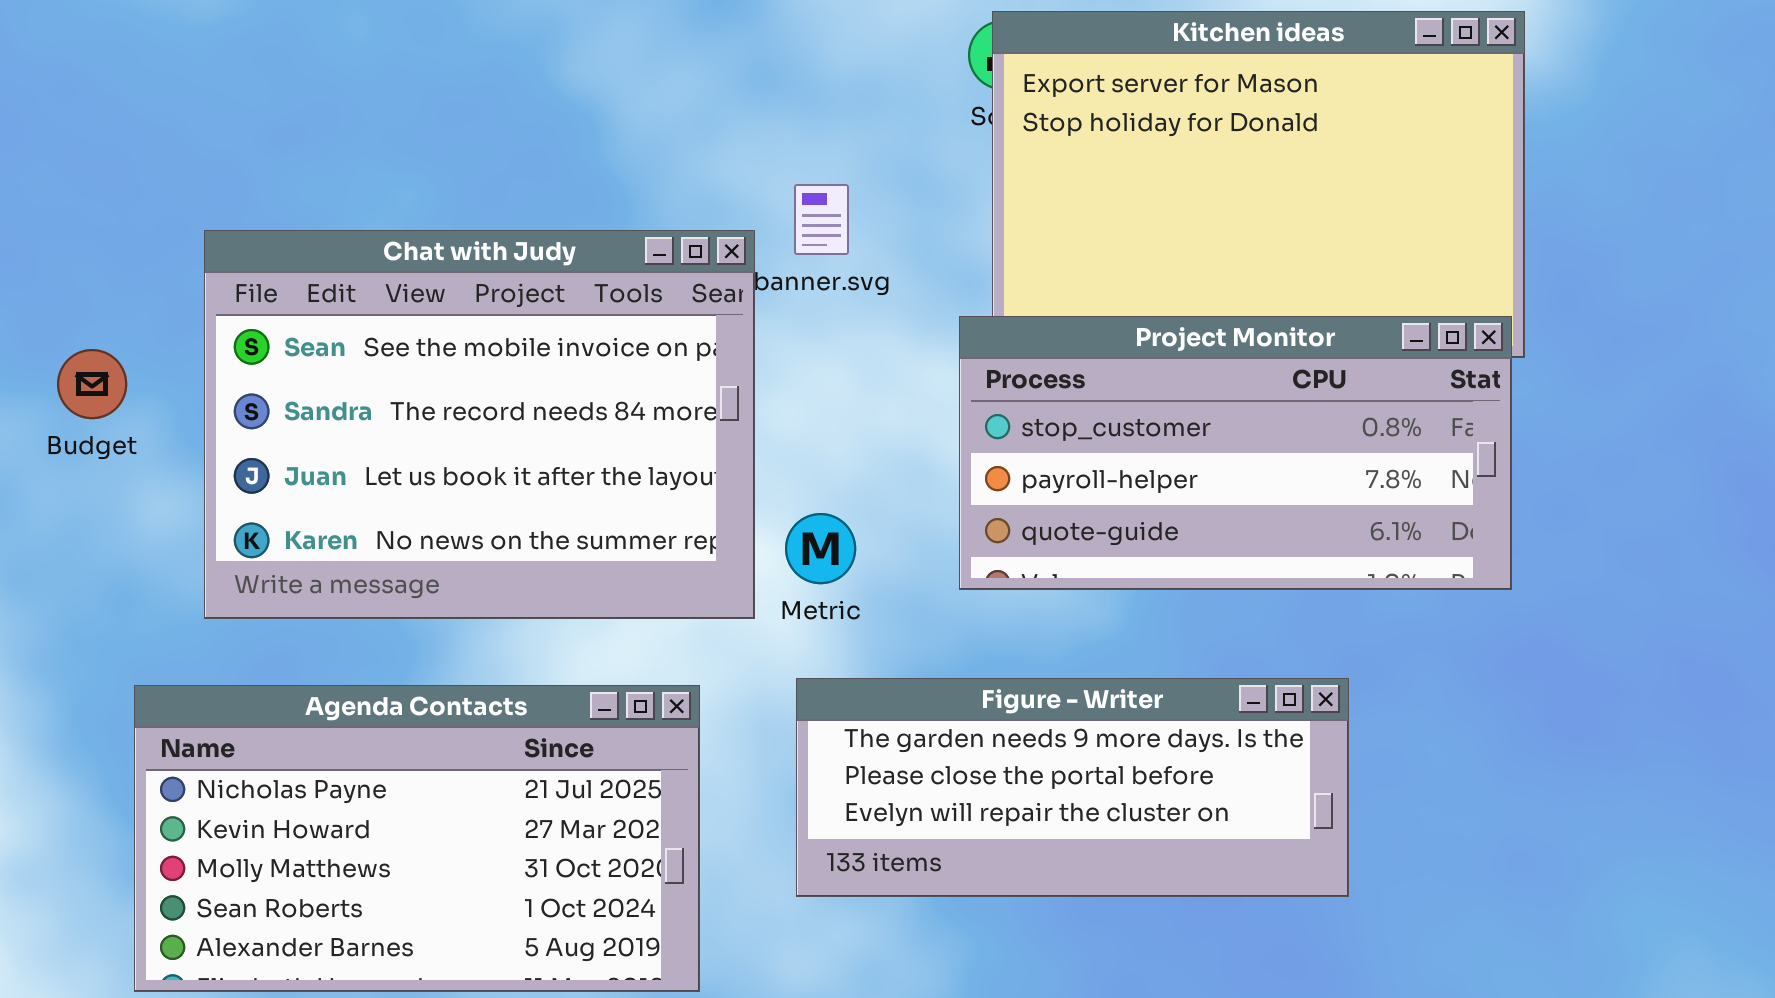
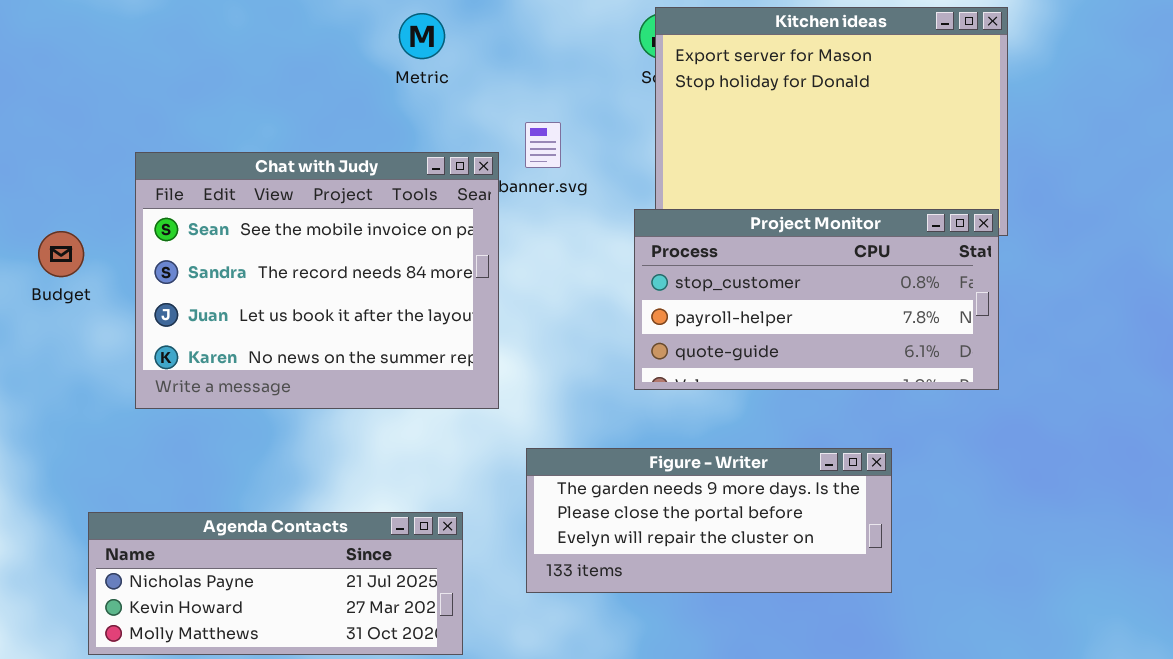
Metric: [785,513,856,584] -> [399,13,445,59], moved
Agenda Contacts: [134,685,700,992] -> [88,512,463,655], resized

